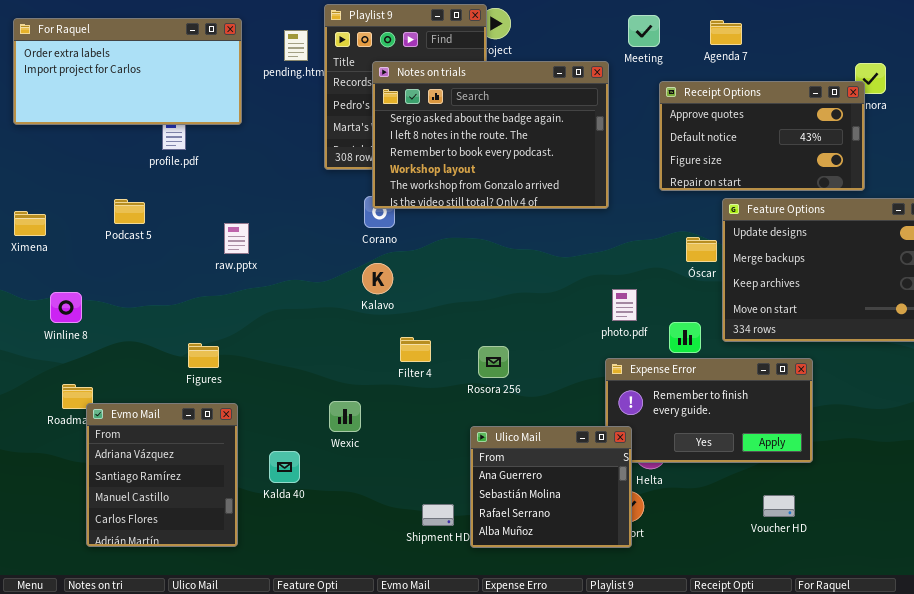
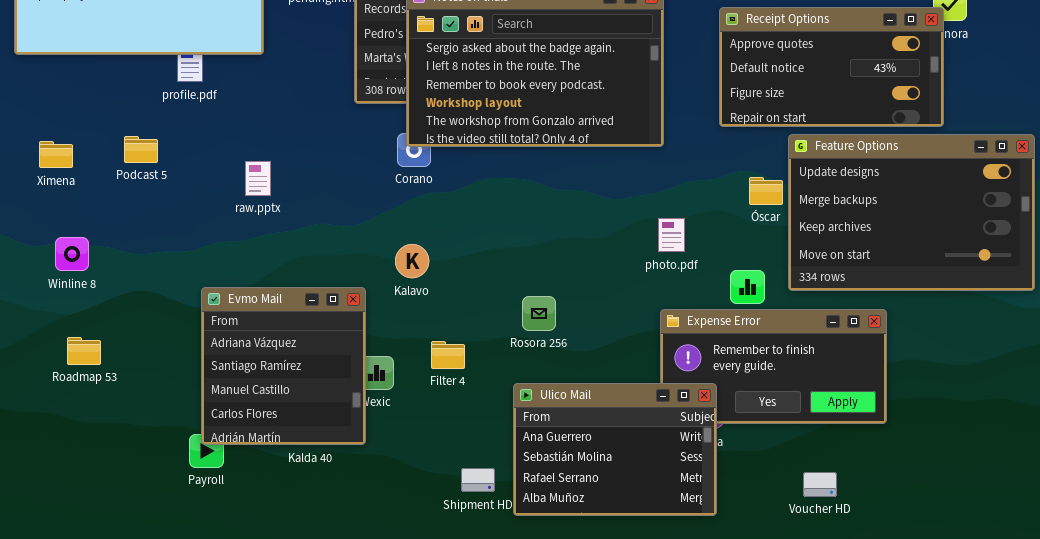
Ximena: [14,211,46,236] -> [39,141,73,168], moved
Kalavo: [362,263,393,294] -> [395,244,429,278], moved
photo.pdf: [612,289,637,321] -> [658,218,685,252], moved
Filter 4: [400,337,431,362] -> [431,341,465,369], moved
Evmo Mail: [86,403,238,547] -> [201,287,366,445], moved
Ulico Mail: [470,426,632,548] -> [513,383,717,516], resized
Voucher HD: [763,495,795,517] -> [803,472,837,497], moved

